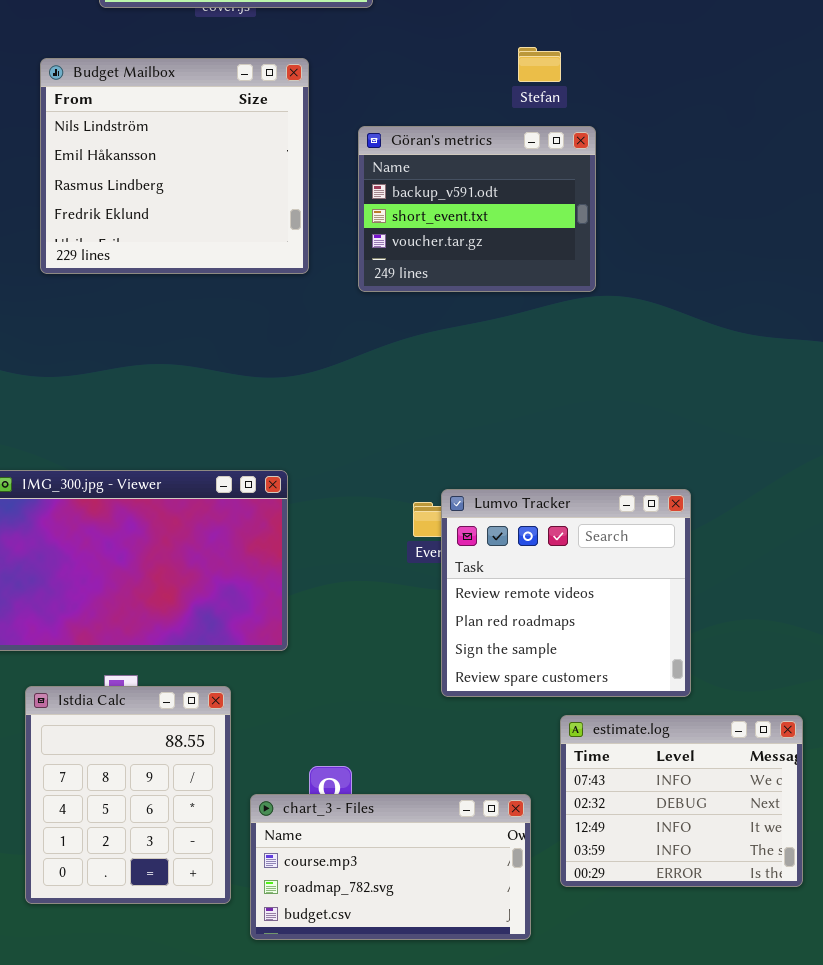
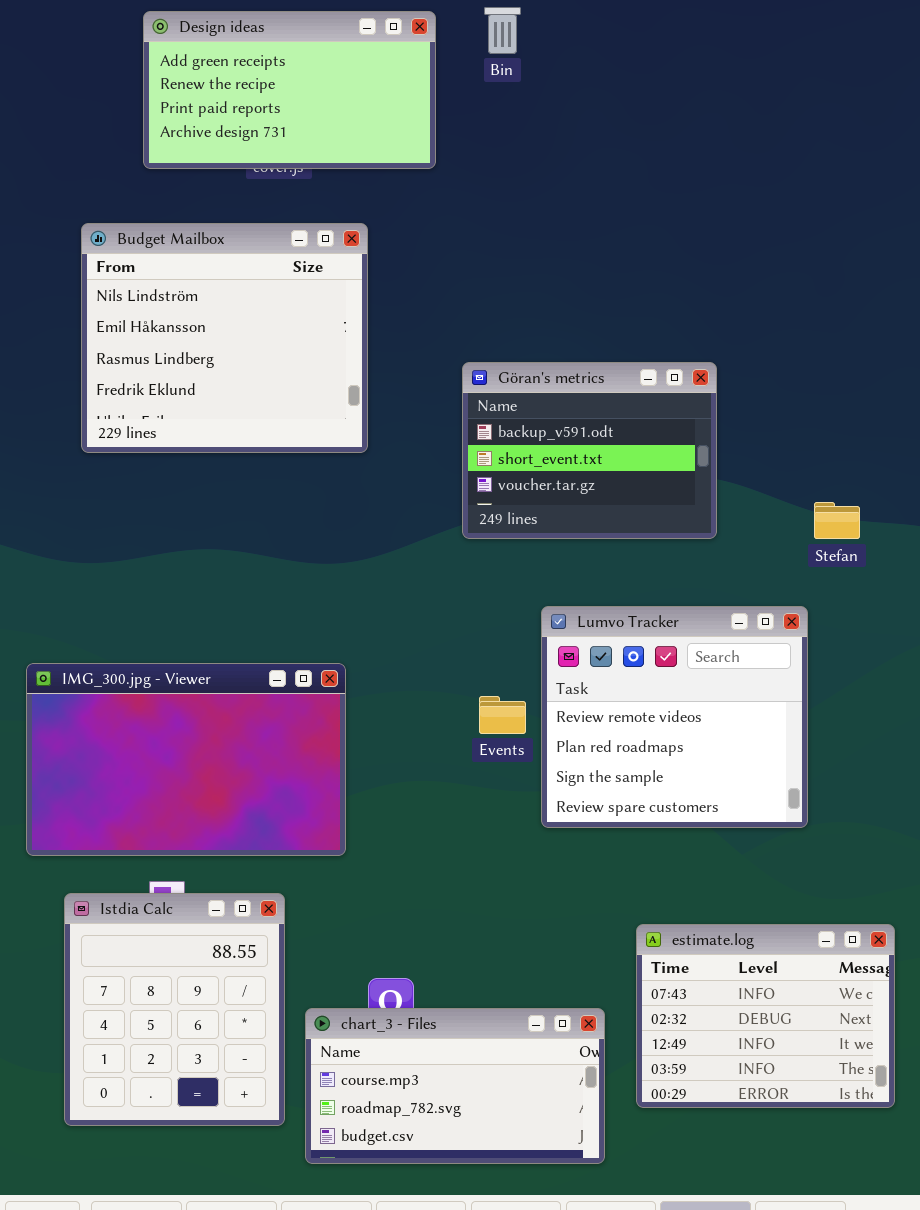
Stefan: [518,47,561,82] -> [814,502,860,539], moved
Göran's metrics: [358,126,596,292] -> [462,362,717,539], moved
Lumvo Tracker: [441,489,691,697] -> [541,606,808,828], moved

